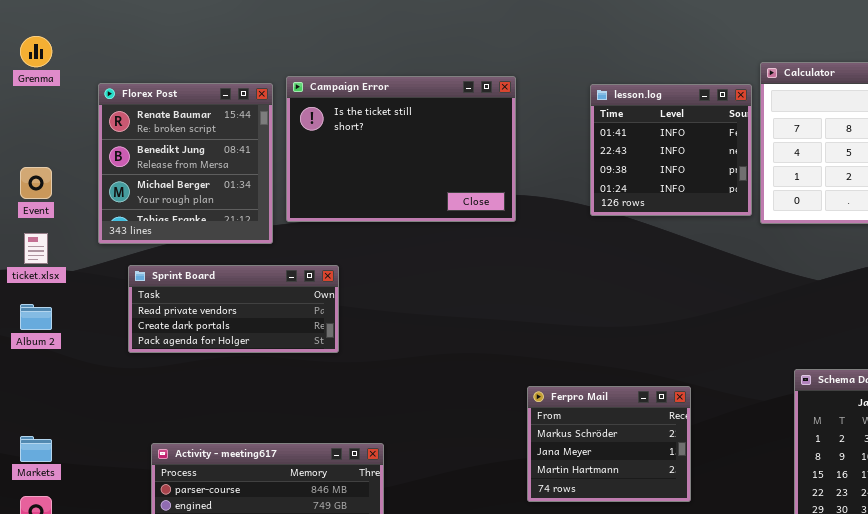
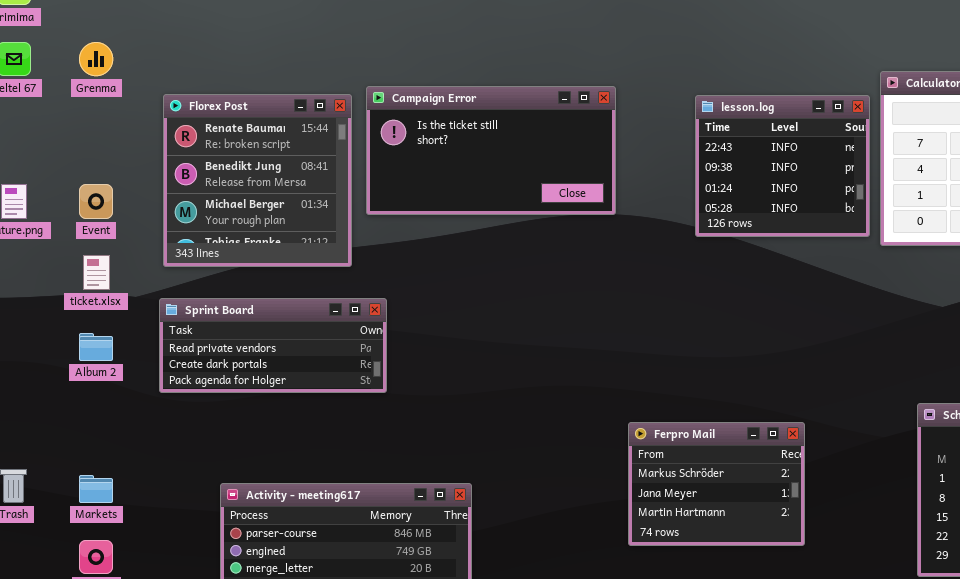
Campaign Error: [286,76,516,222] -> [366,86,616,215], resized
lesson.log: [590,84,752,216] -> [695,95,870,237], scrolled down 1 row
Sprint Board: [128,265,339,353] -> [159,298,387,393], moved

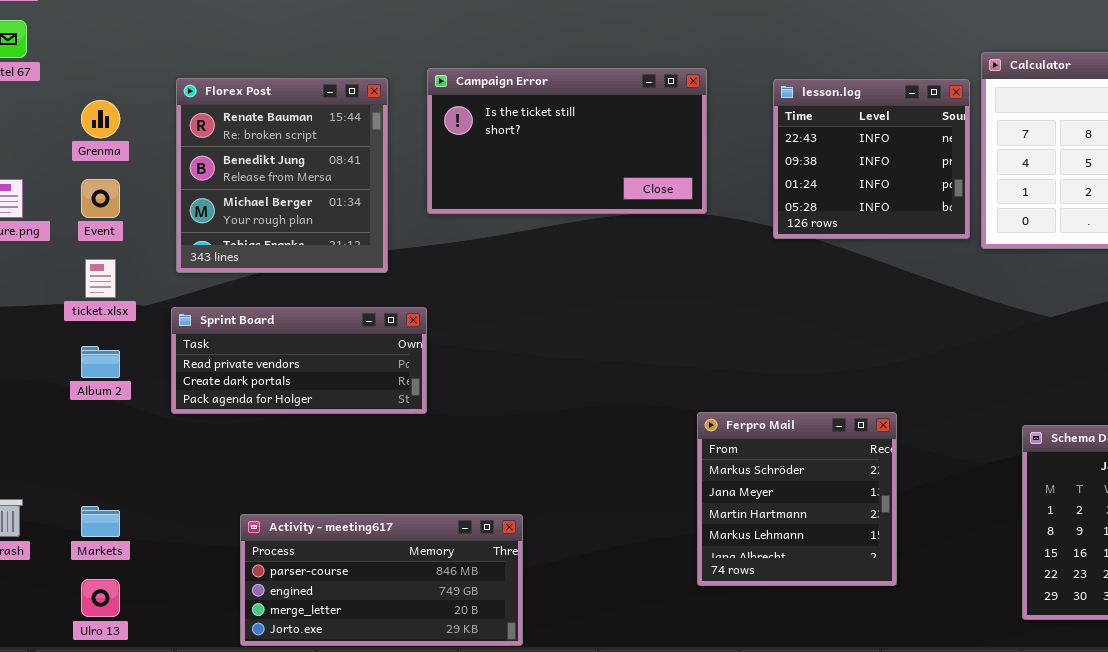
Grenma: [79,42,113,76] -> [81,100,120,138], moved
Campaign Error: [366,86,616,215] -> [427,68,707,214], moved
Ferpro Mail: [628,422,805,546] -> [697,412,897,586], resized

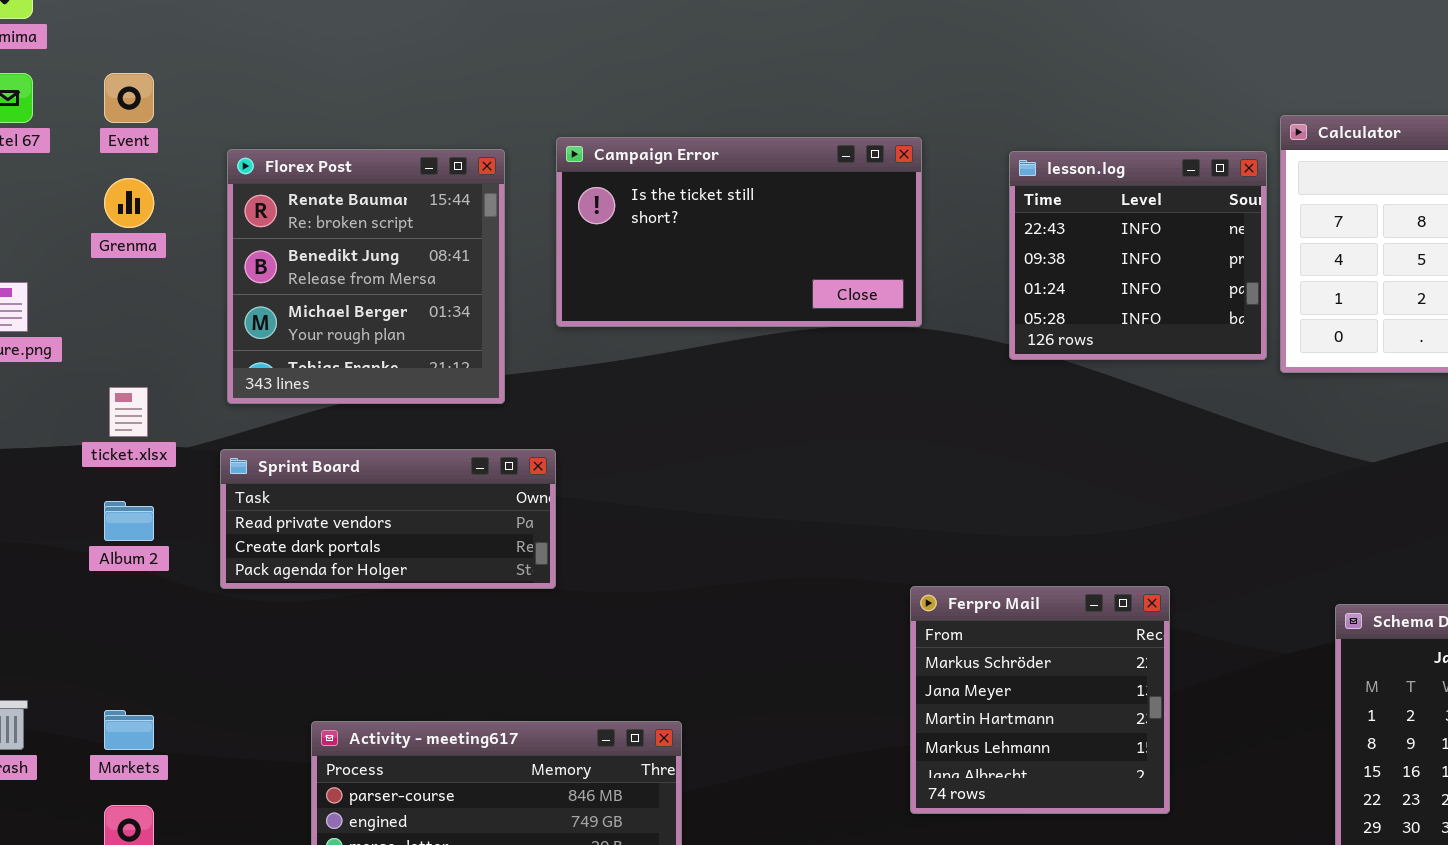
Event: [81,179,120,218] -> [104,73,154,123], moved

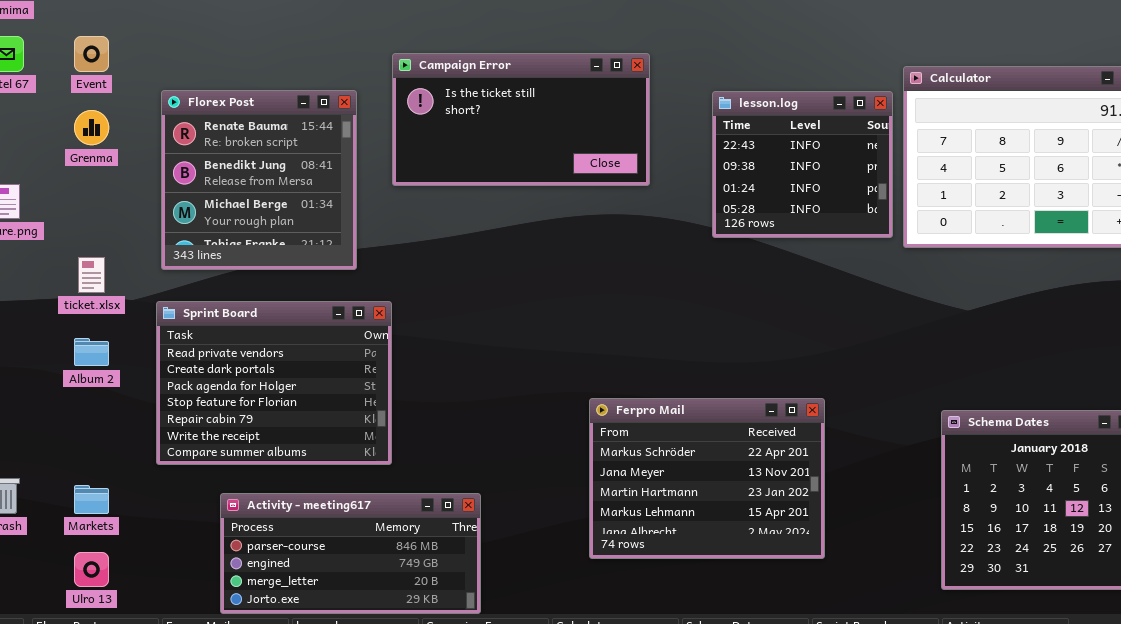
Campaign Error: [556,137,922,327] -> [392,53,650,186], moved
Sprint Board: [220,449,556,589] -> [156,301,392,465], resized
Ferpro Mail: [910,586,1170,814] -> [589,398,825,559], resized

